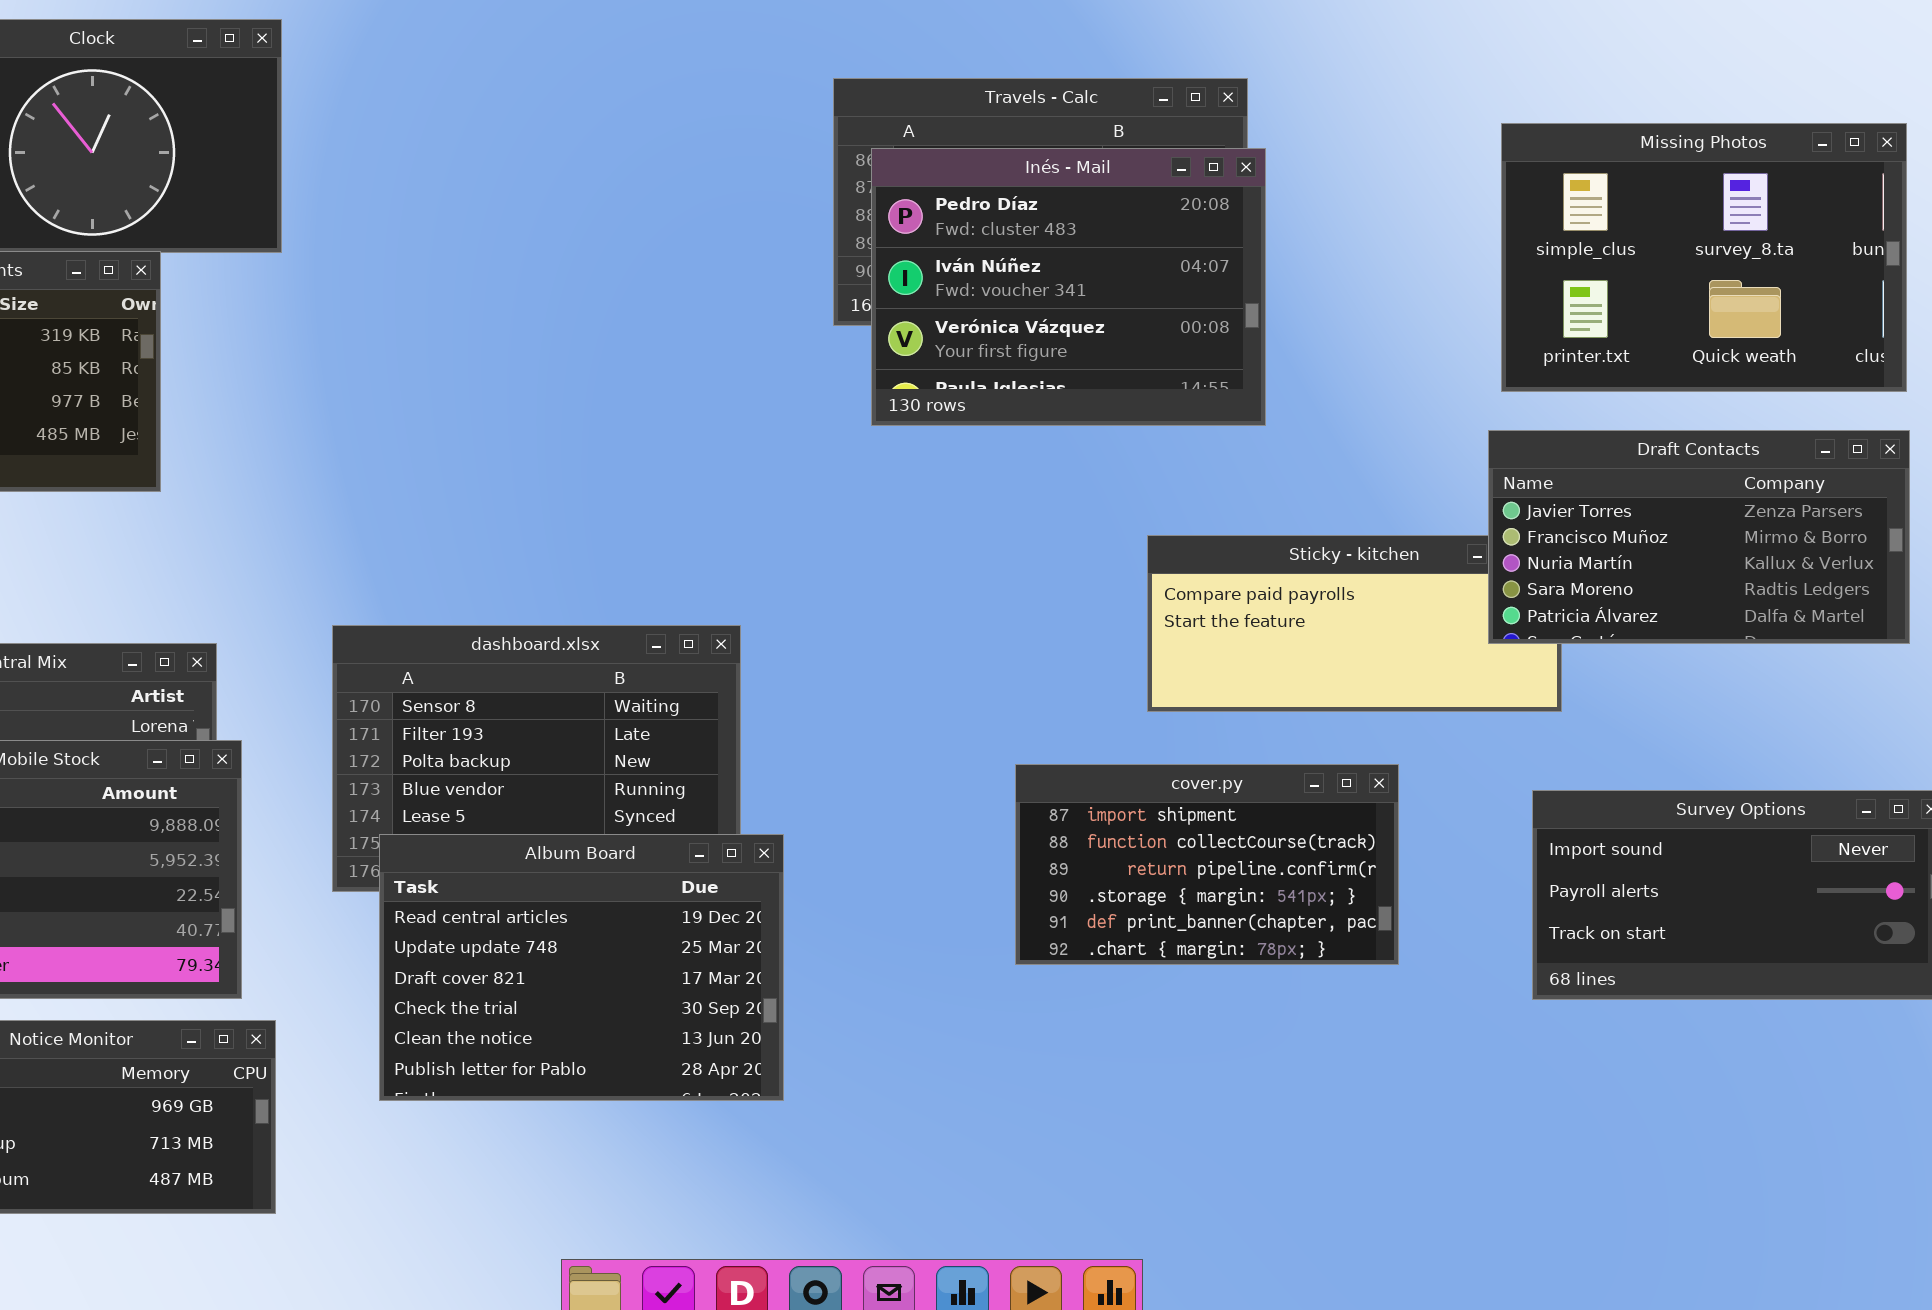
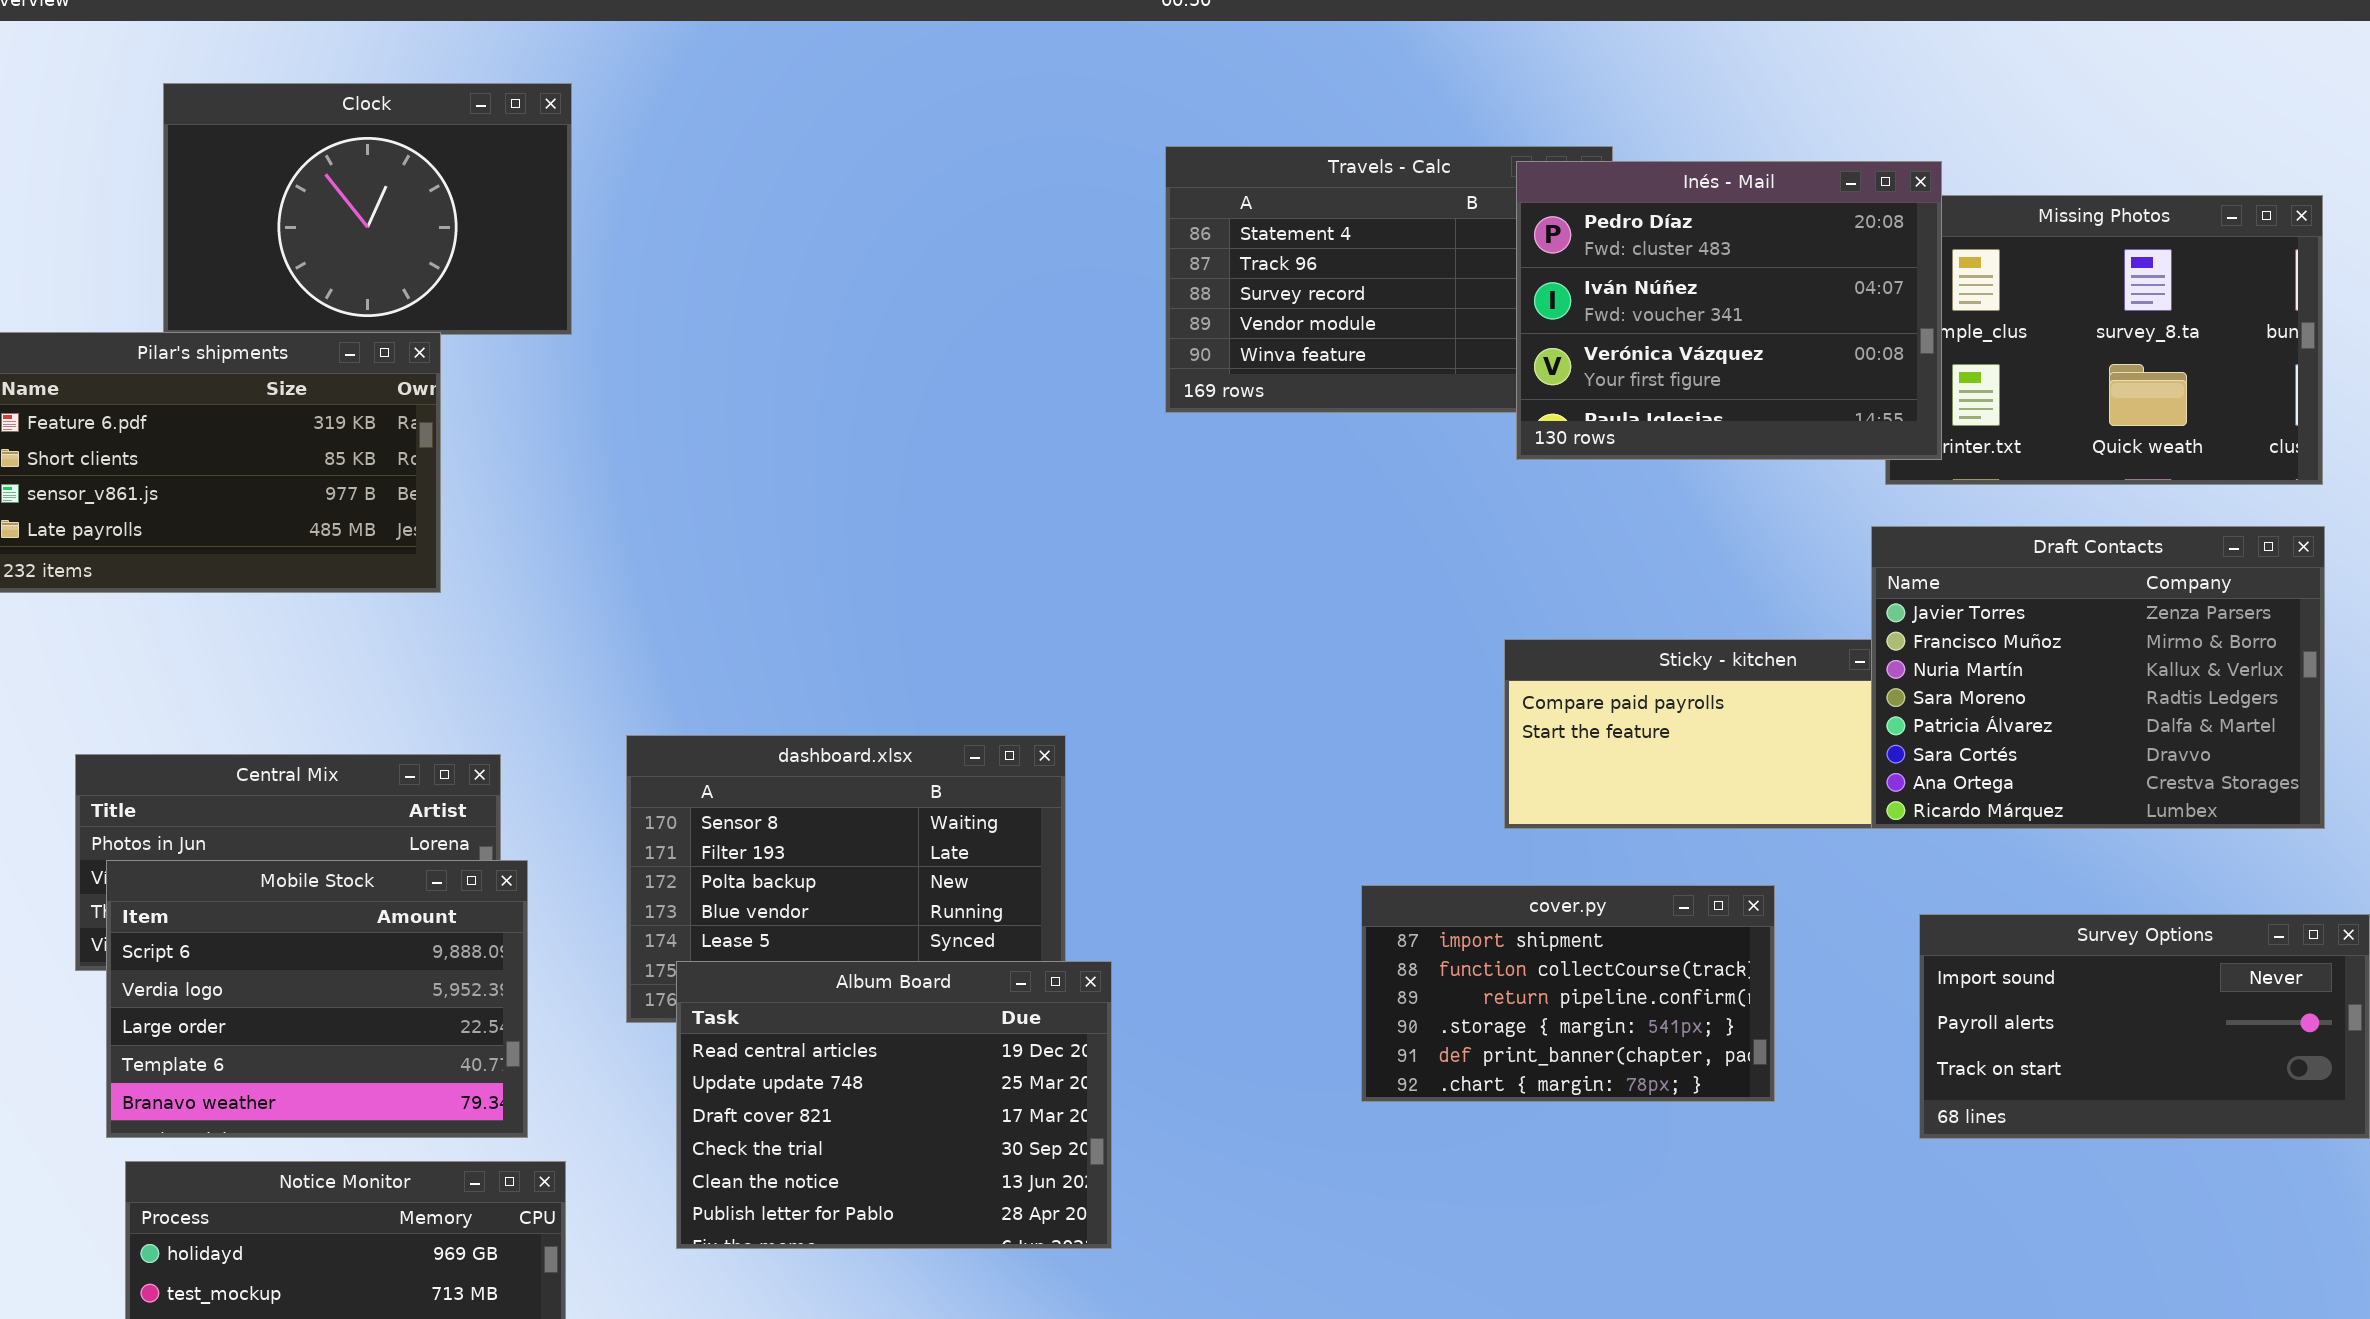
Inés - Mail: [871,148,1266,426] -> [1516,161,1942,460], moved
Draft Contacts: [1488,430,1910,644] -> [1871,526,2325,829], resized

